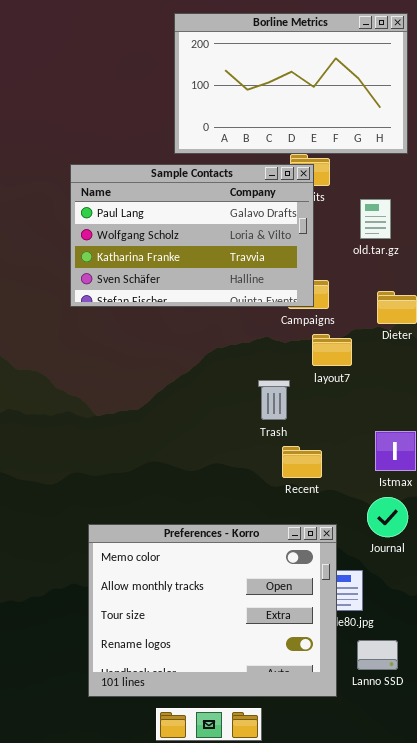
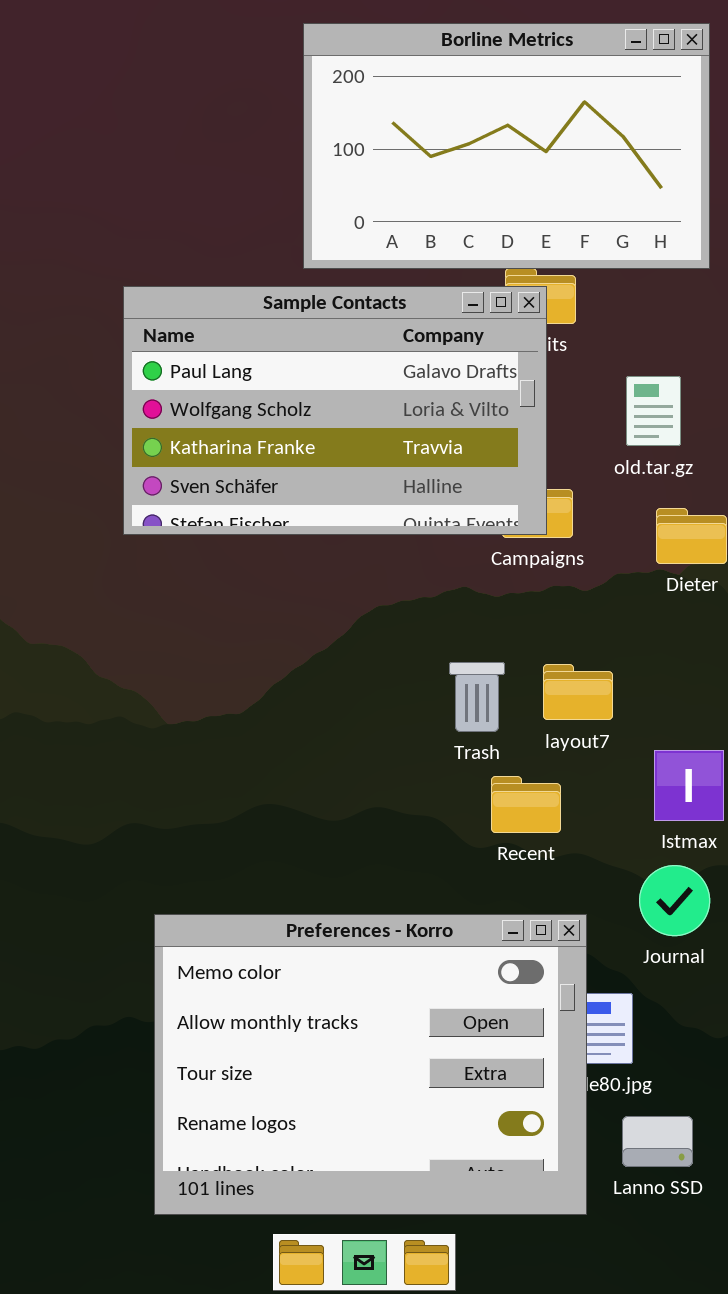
old.tar.gz: [360,199,391,239] -> [626,376,681,446], moved
layout7: [312,334,352,366] -> [543,664,613,720], moved

